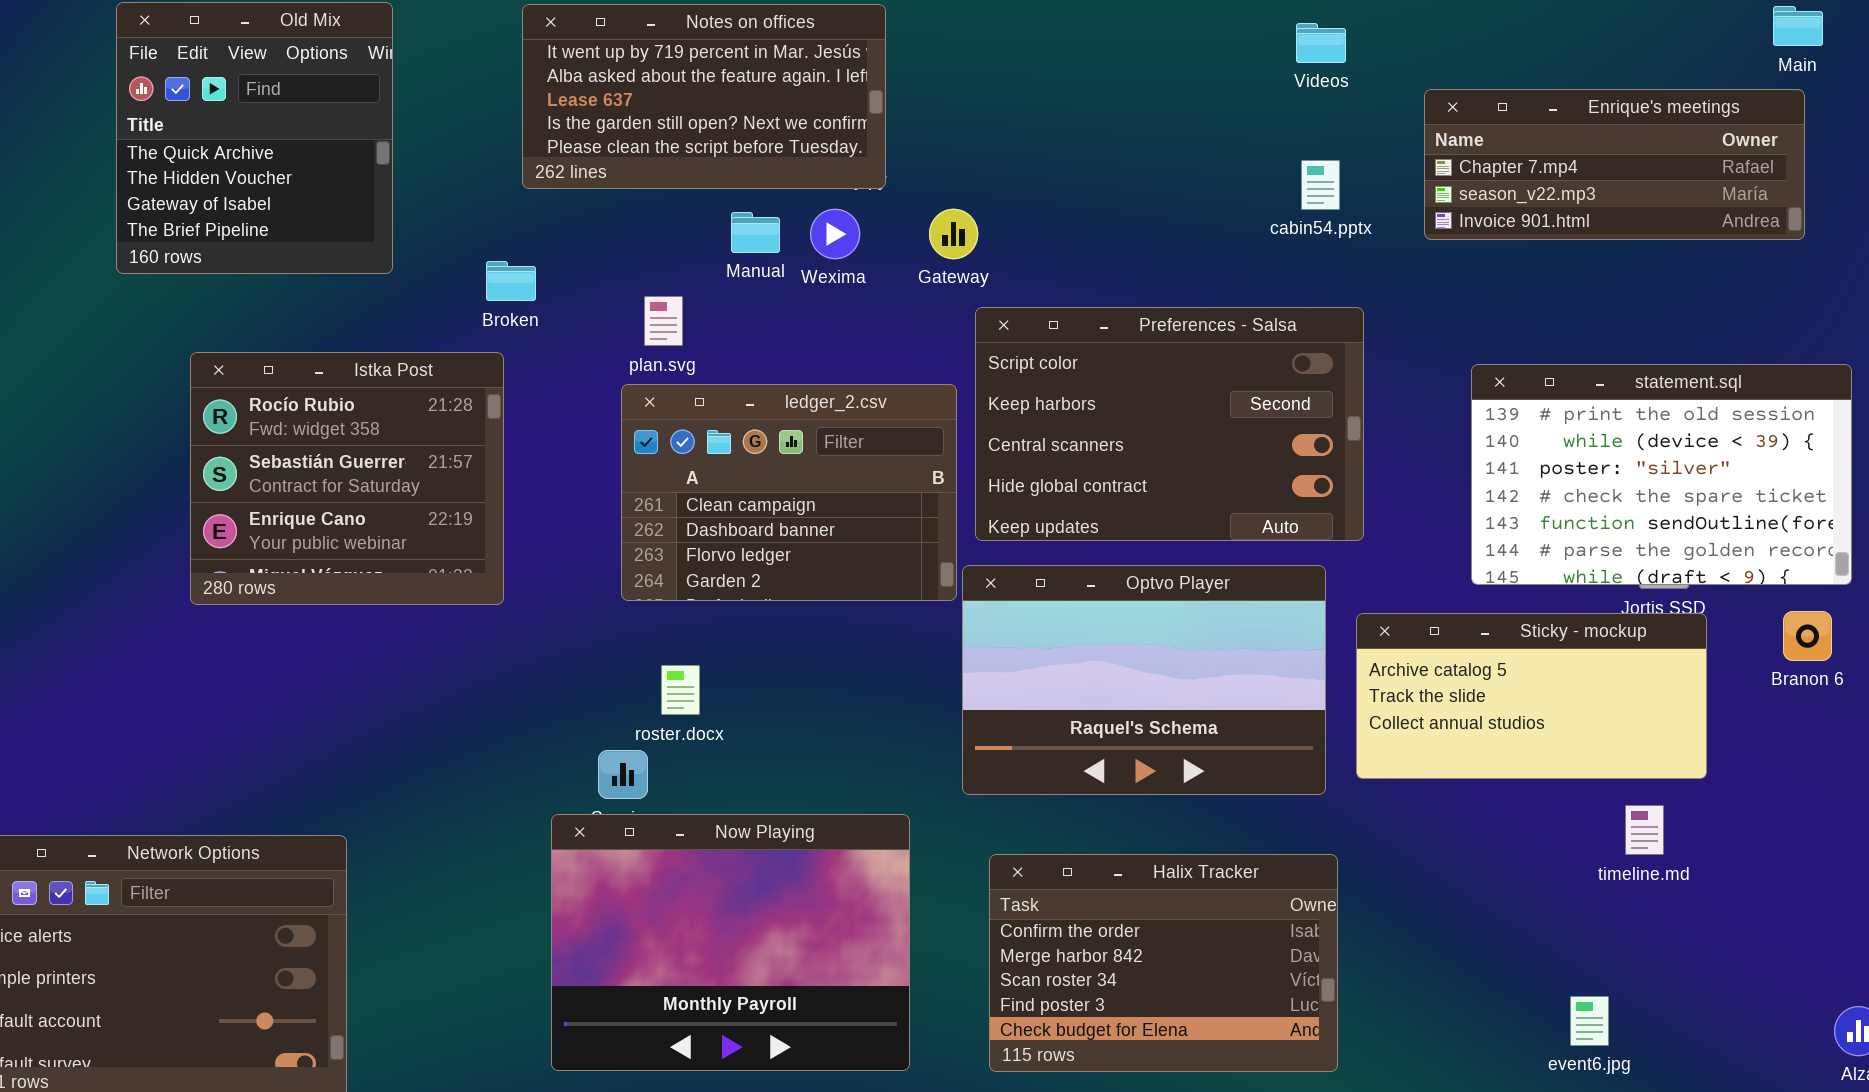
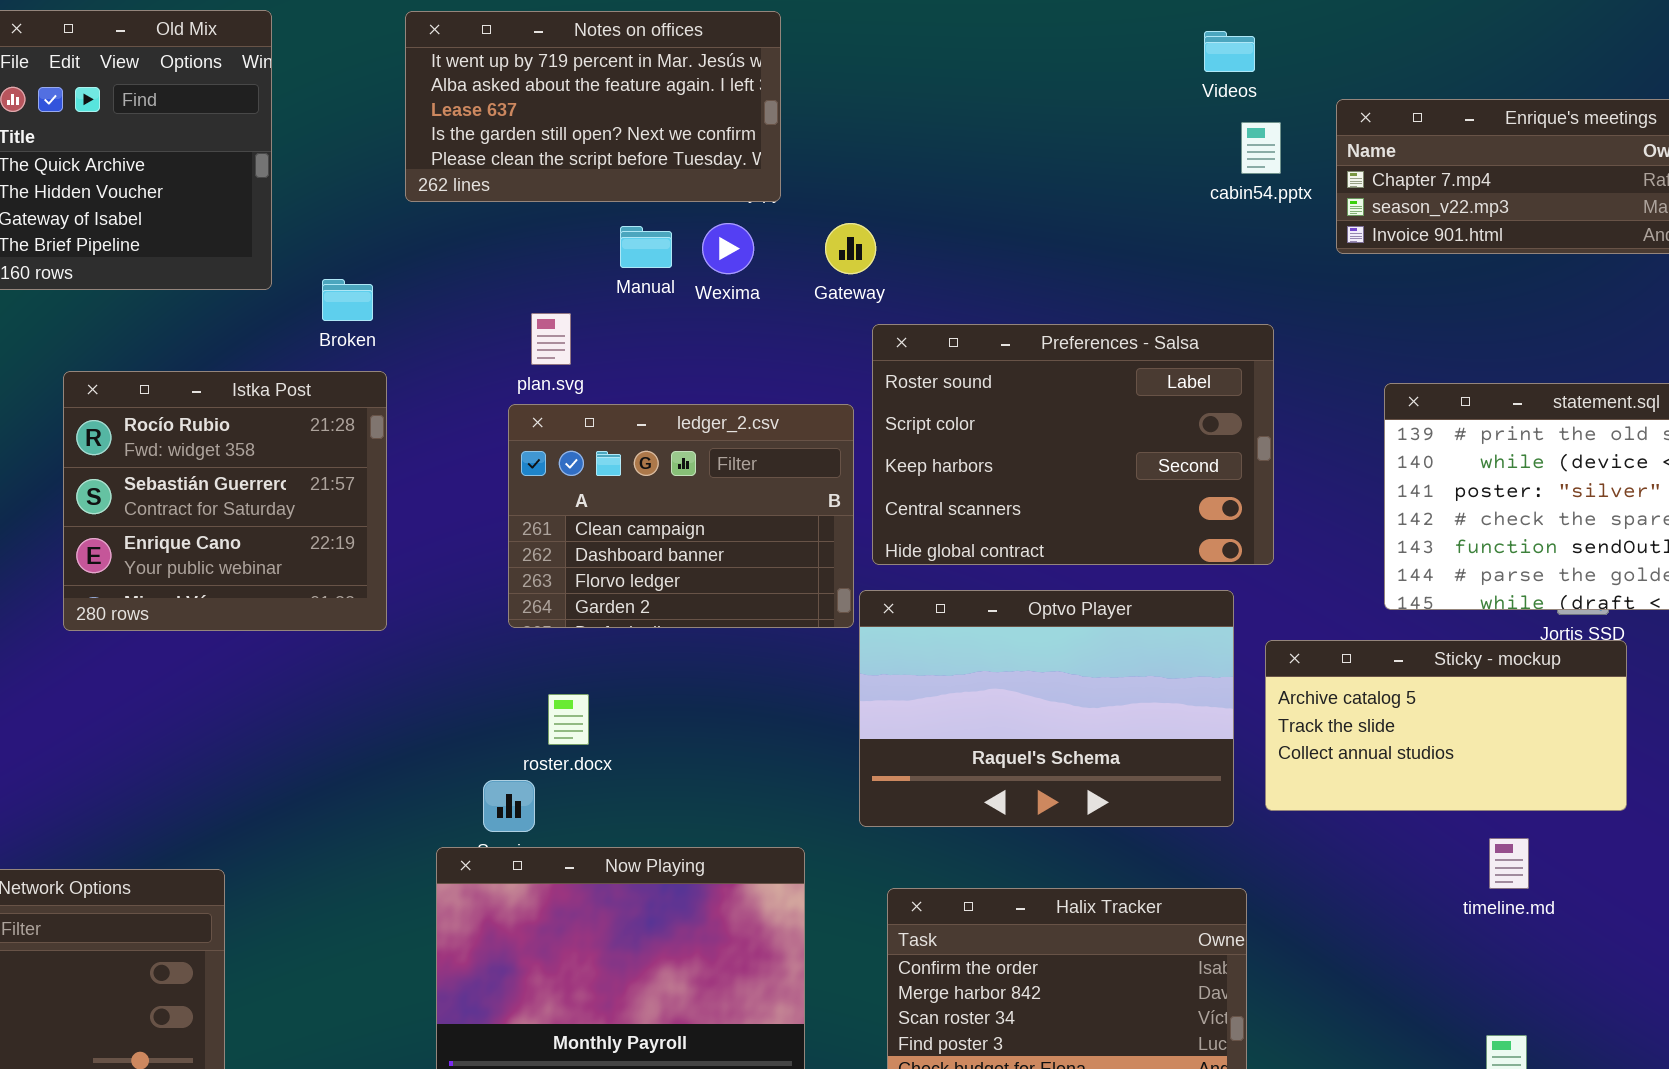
cabin54.pptx: [1301,160,1340,210] -> [1241,122,1281,174], moved
Broken: [486,261,536,301] -> [322,279,373,321], moved
Preferences - Salsa: [975,307,1364,541] -> [872,324,1274,565], scrolled up 1 row
timeline.md: [1625,805,1664,855] -> [1489,838,1529,889], moved

